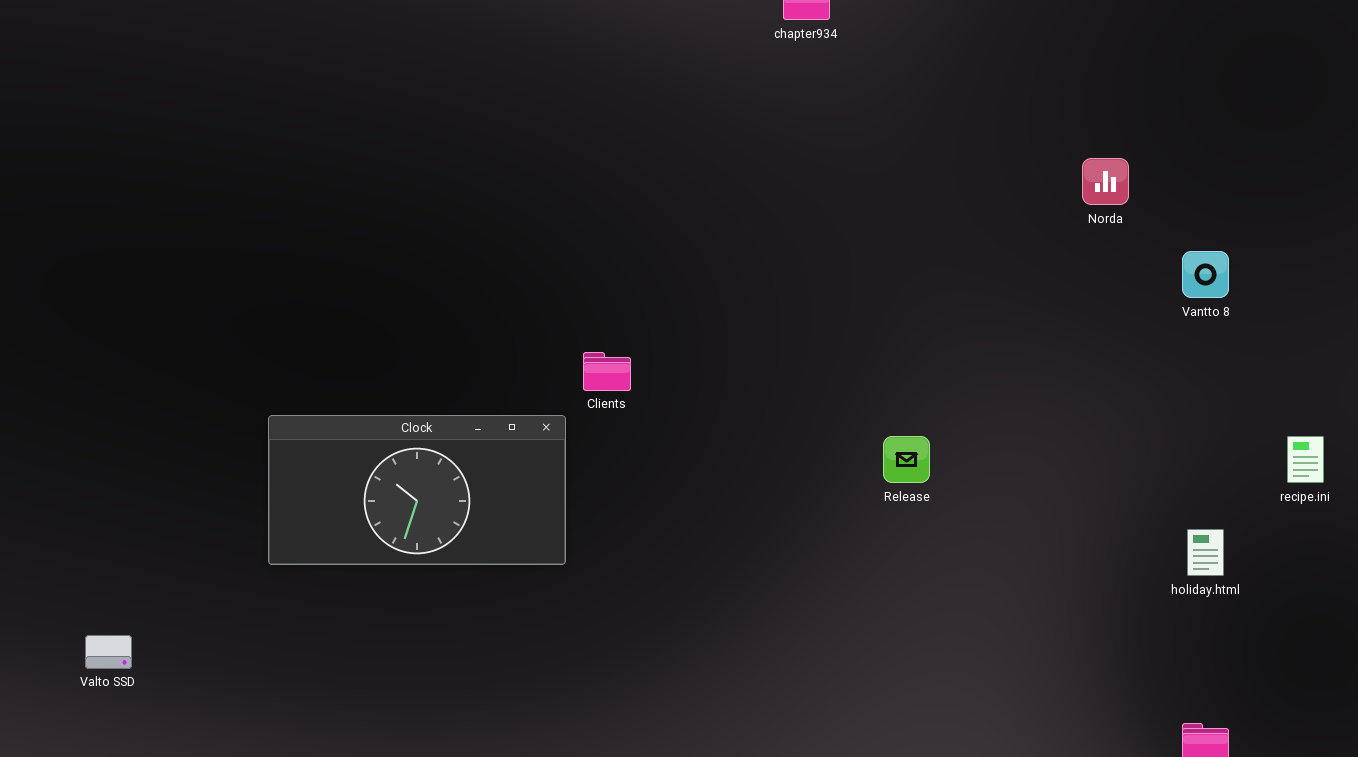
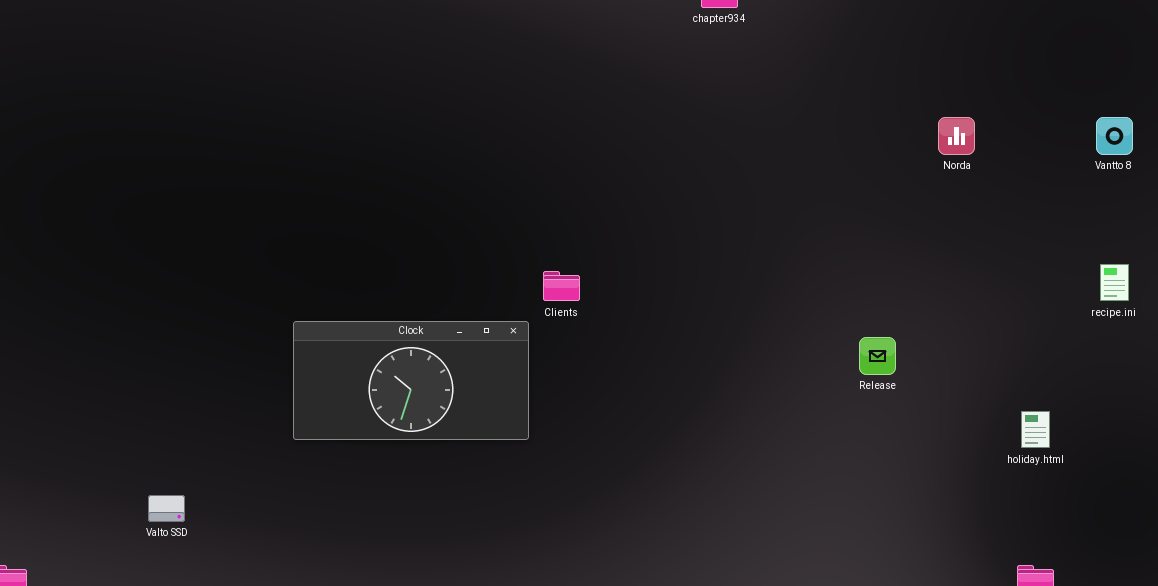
Vantto 8: [1182,251,1229,298] -> [1096,117,1133,155], moved
Release: [883,436,930,483] -> [859,337,896,375], moved
recipe.ini: [1287,436,1324,483] -> [1100,264,1129,301], moved

